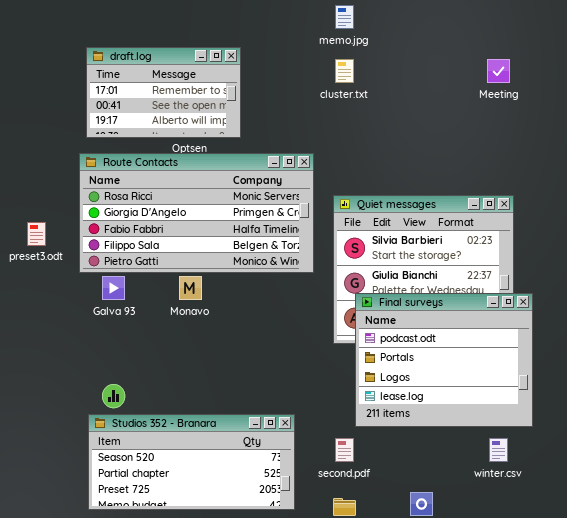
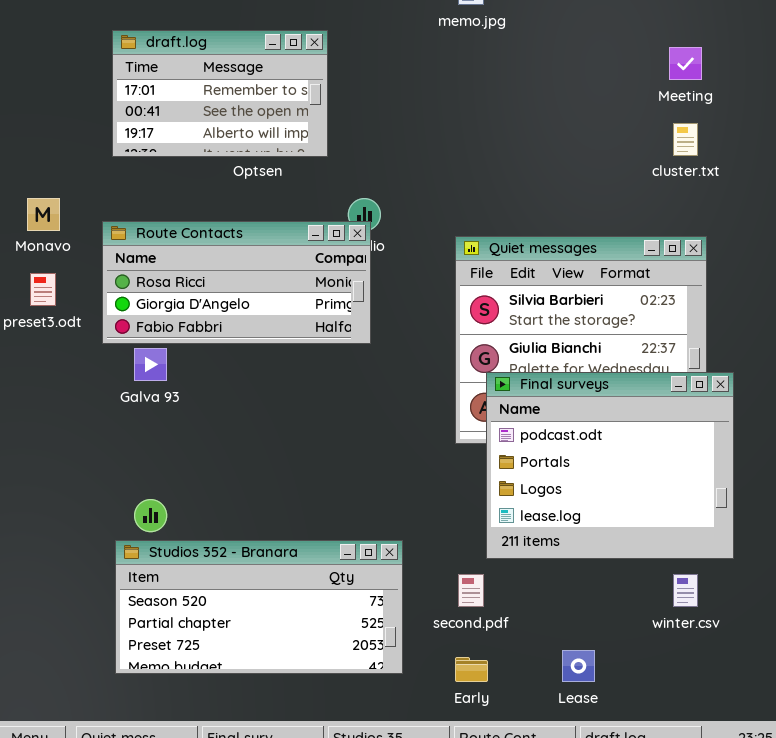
cluster.txt: [335,59,354,83] -> [673,123,698,156], moved
Route Contacts: [79,153,314,273] -> [102,221,371,344], resized
Monavo: [179,276,202,300] -> [27,198,60,231], moved

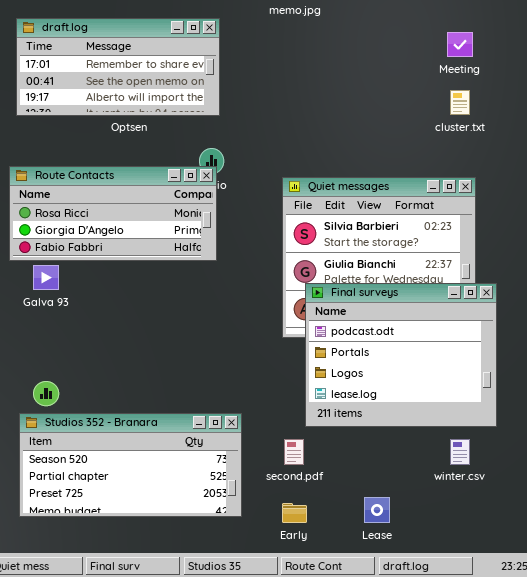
draft.log: [112,30,328,157] -> [16,18,220,116], resized

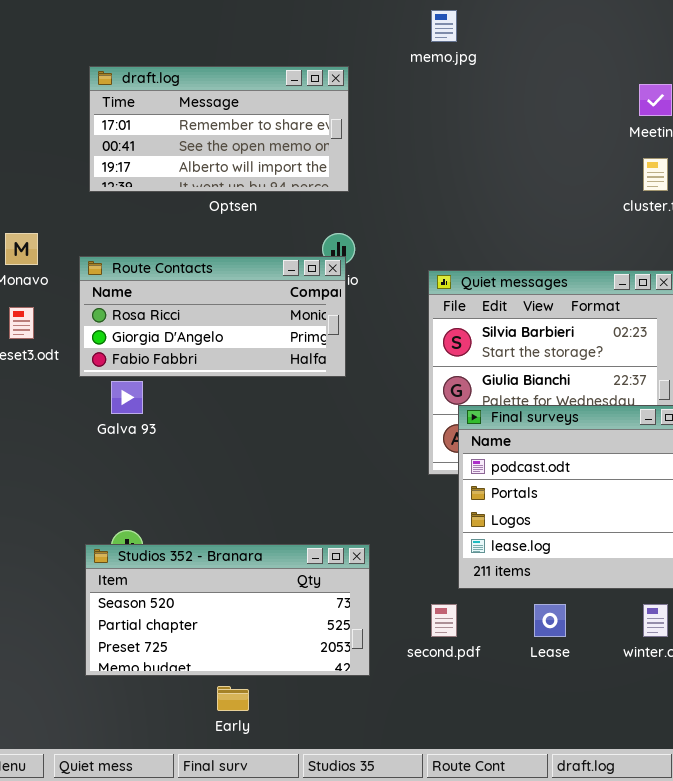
Studios 352 - Branara: [19,413,242,517] -> [85,544,370,676], moved
Lease: [364,497,390,523] -> [534,604,566,637], moved
Early: [282,503,307,523] -> [217,686,249,711], moved

